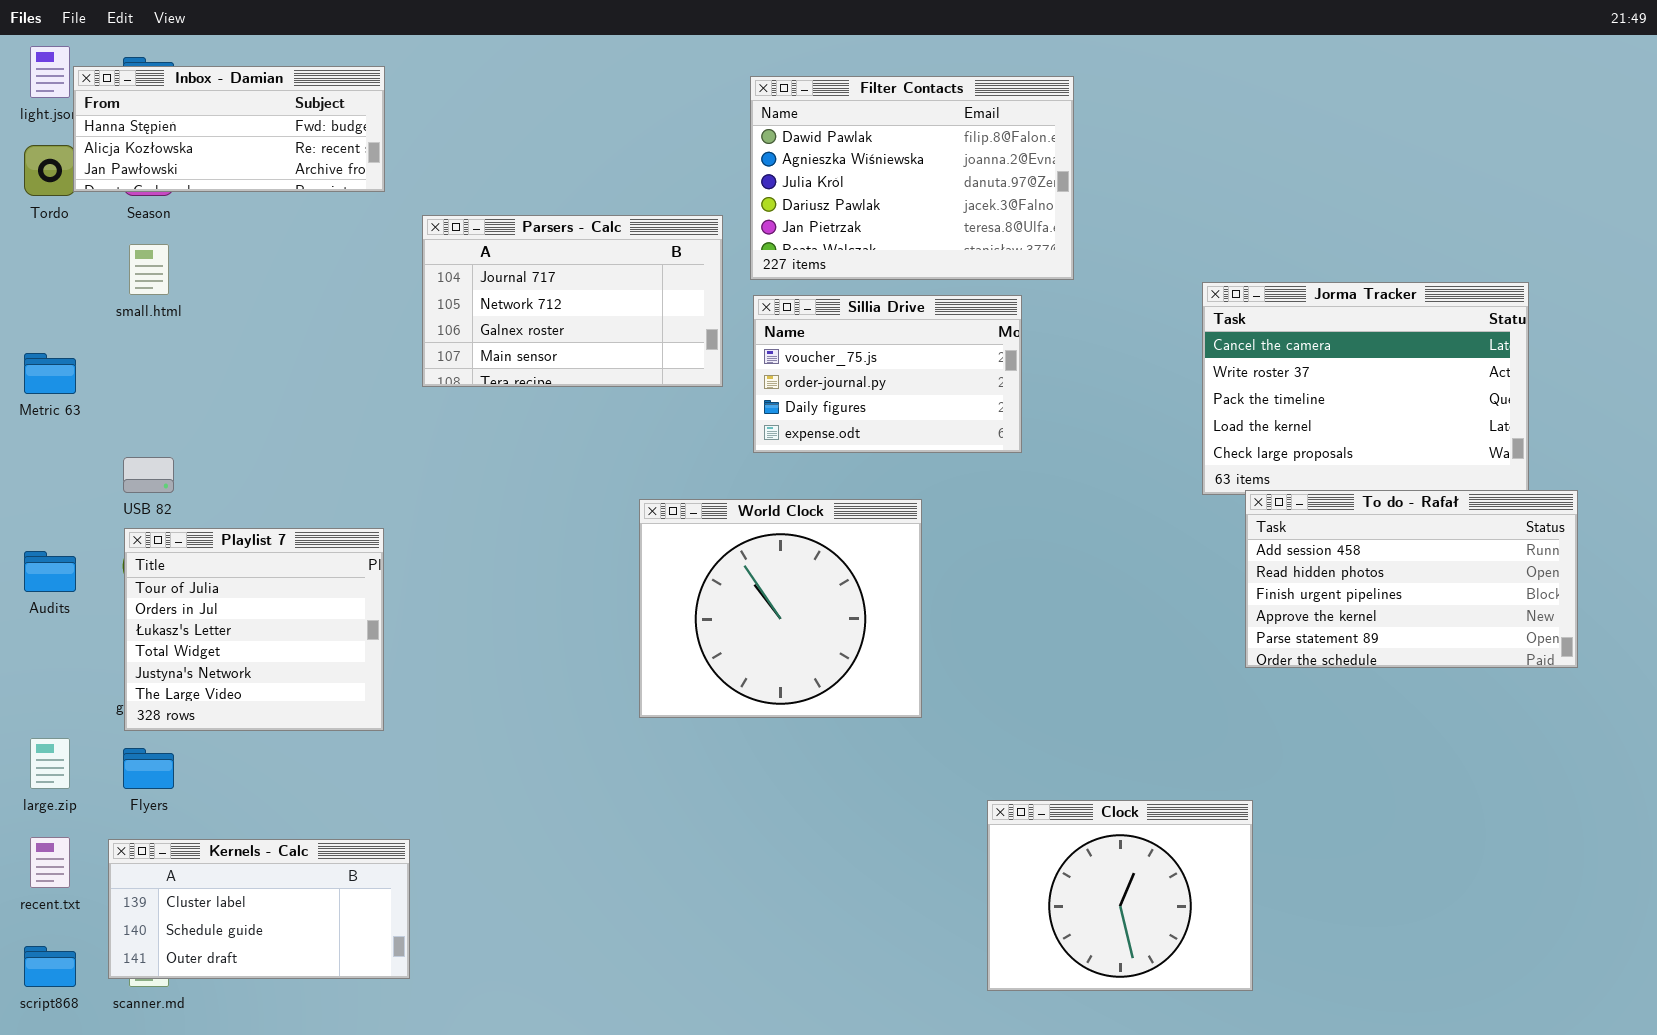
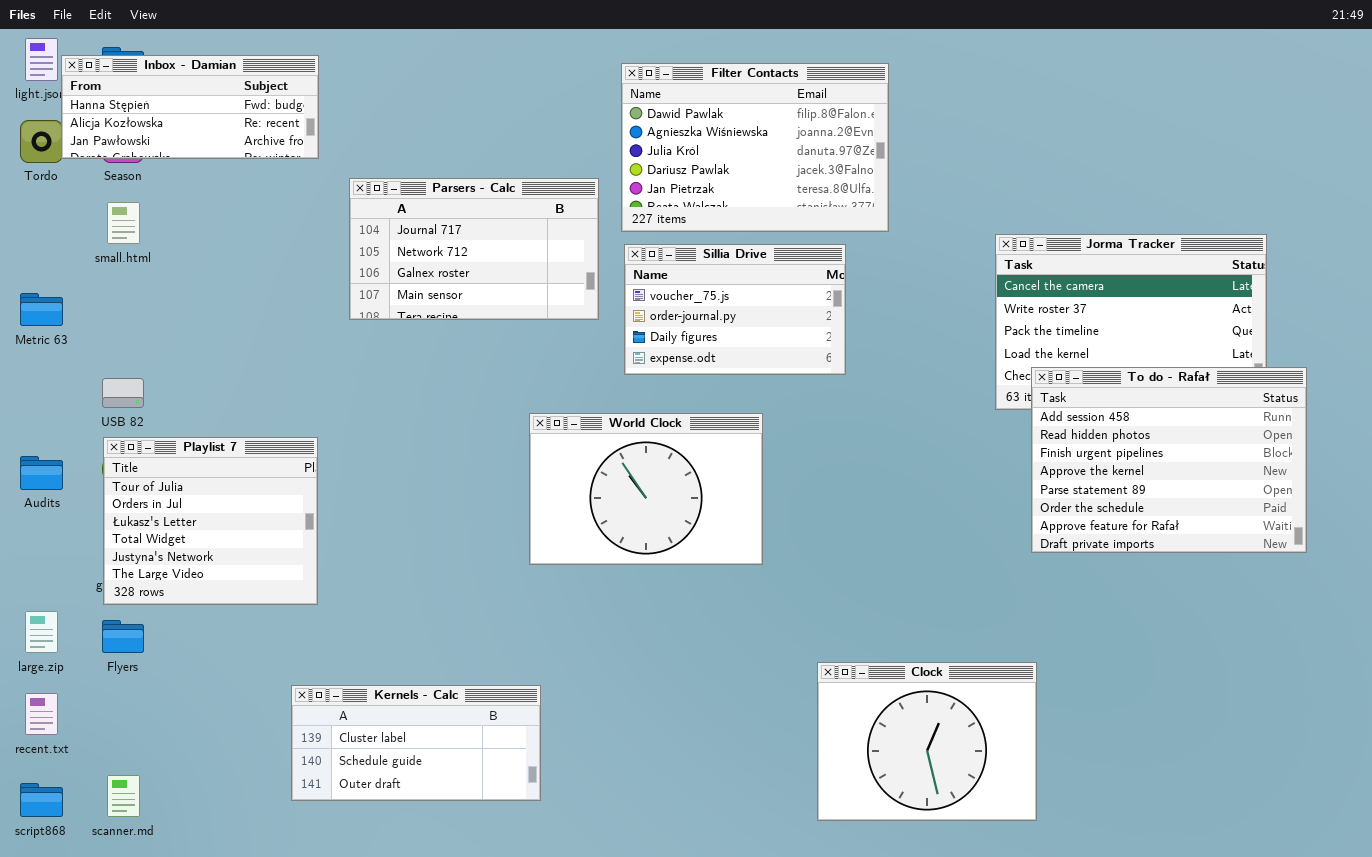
To do - Rafał: [1245,490,1578,668] -> [1031,367,1307,553], resized
World Clock: [639,499,922,718] -> [529,413,763,565], resized
Kernels - Calc: [108,839,410,979] -> [291,685,541,801], moved

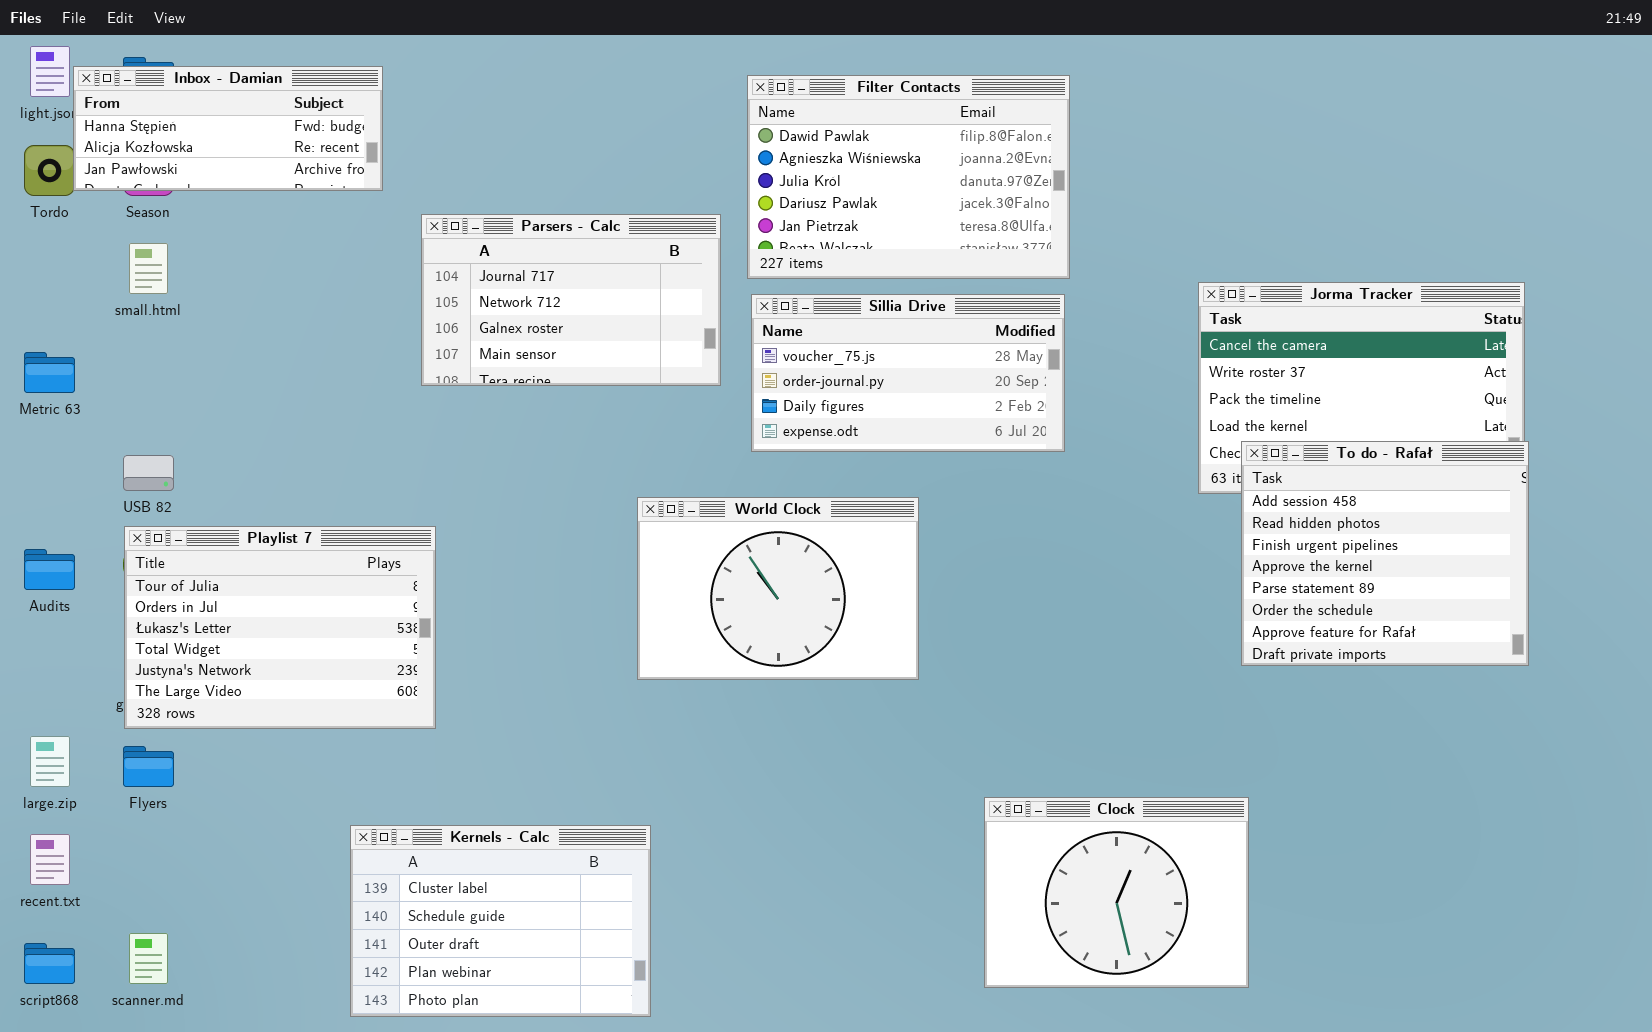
Sillia Drive: [624,244,846,375] -> [751,294,1065,452], resized
To do - Rafał: [1031,367,1307,553] -> [1241,441,1529,666], resized
Playlist 7: [103,437,318,605] -> [124,526,436,729], resized
Kernels - Calc: [291,685,541,801] -> [350,825,651,1017], resized

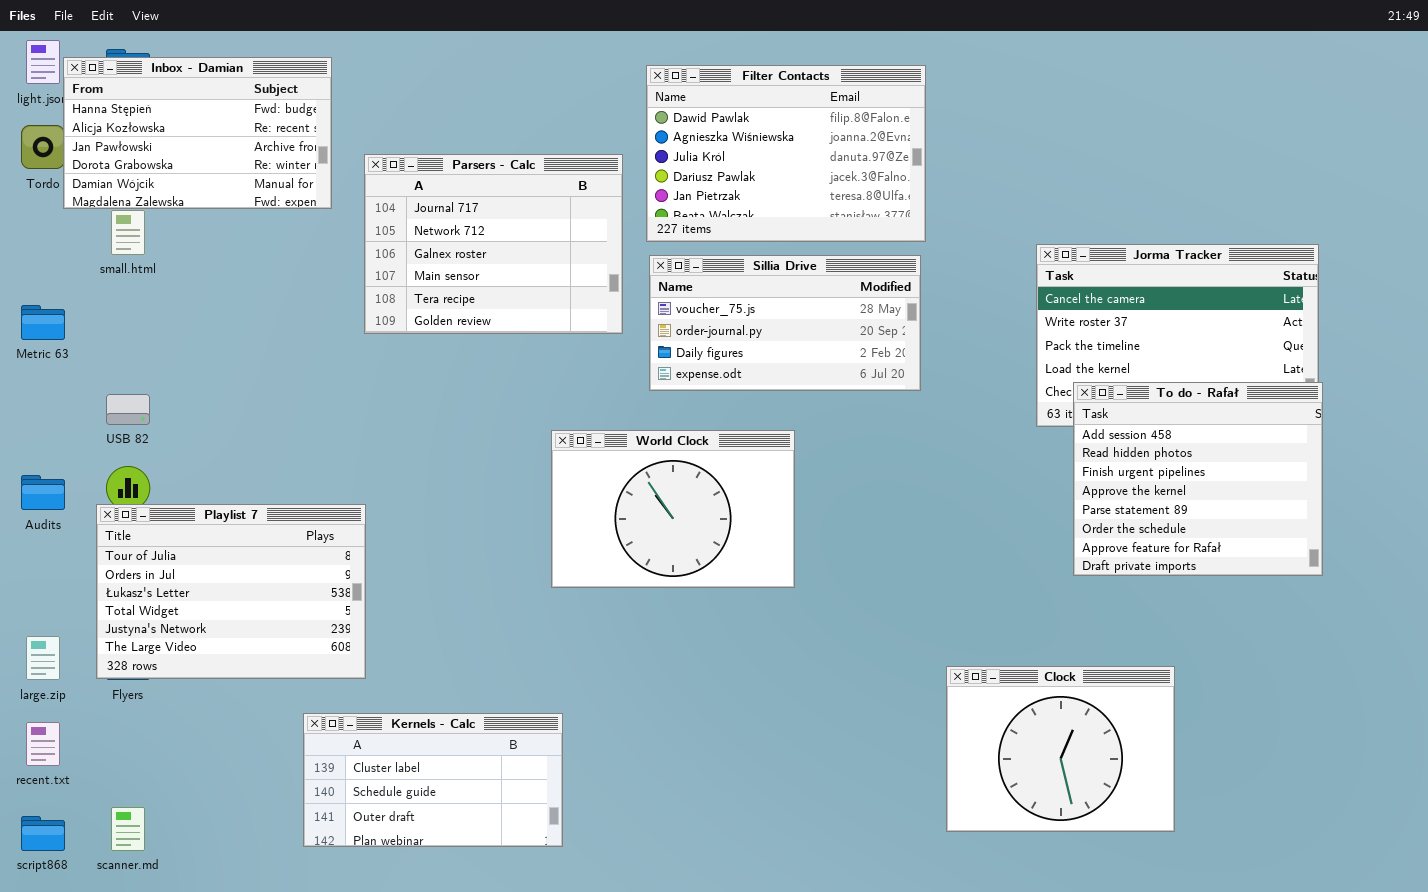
Inbox - Damian: [73,66,383,191] -> [63,57,332,209], resized
Parsers - Calc: [421,214,721,386] -> [364,154,623,334], resized
Playlist 7: [124,526,436,729] -> [96,504,366,679], moved
Clock: [984,797,1249,988] -> [946,666,1175,832], moved
Kernels - Calc: [350,825,651,1017] -> [303,713,563,847], resized

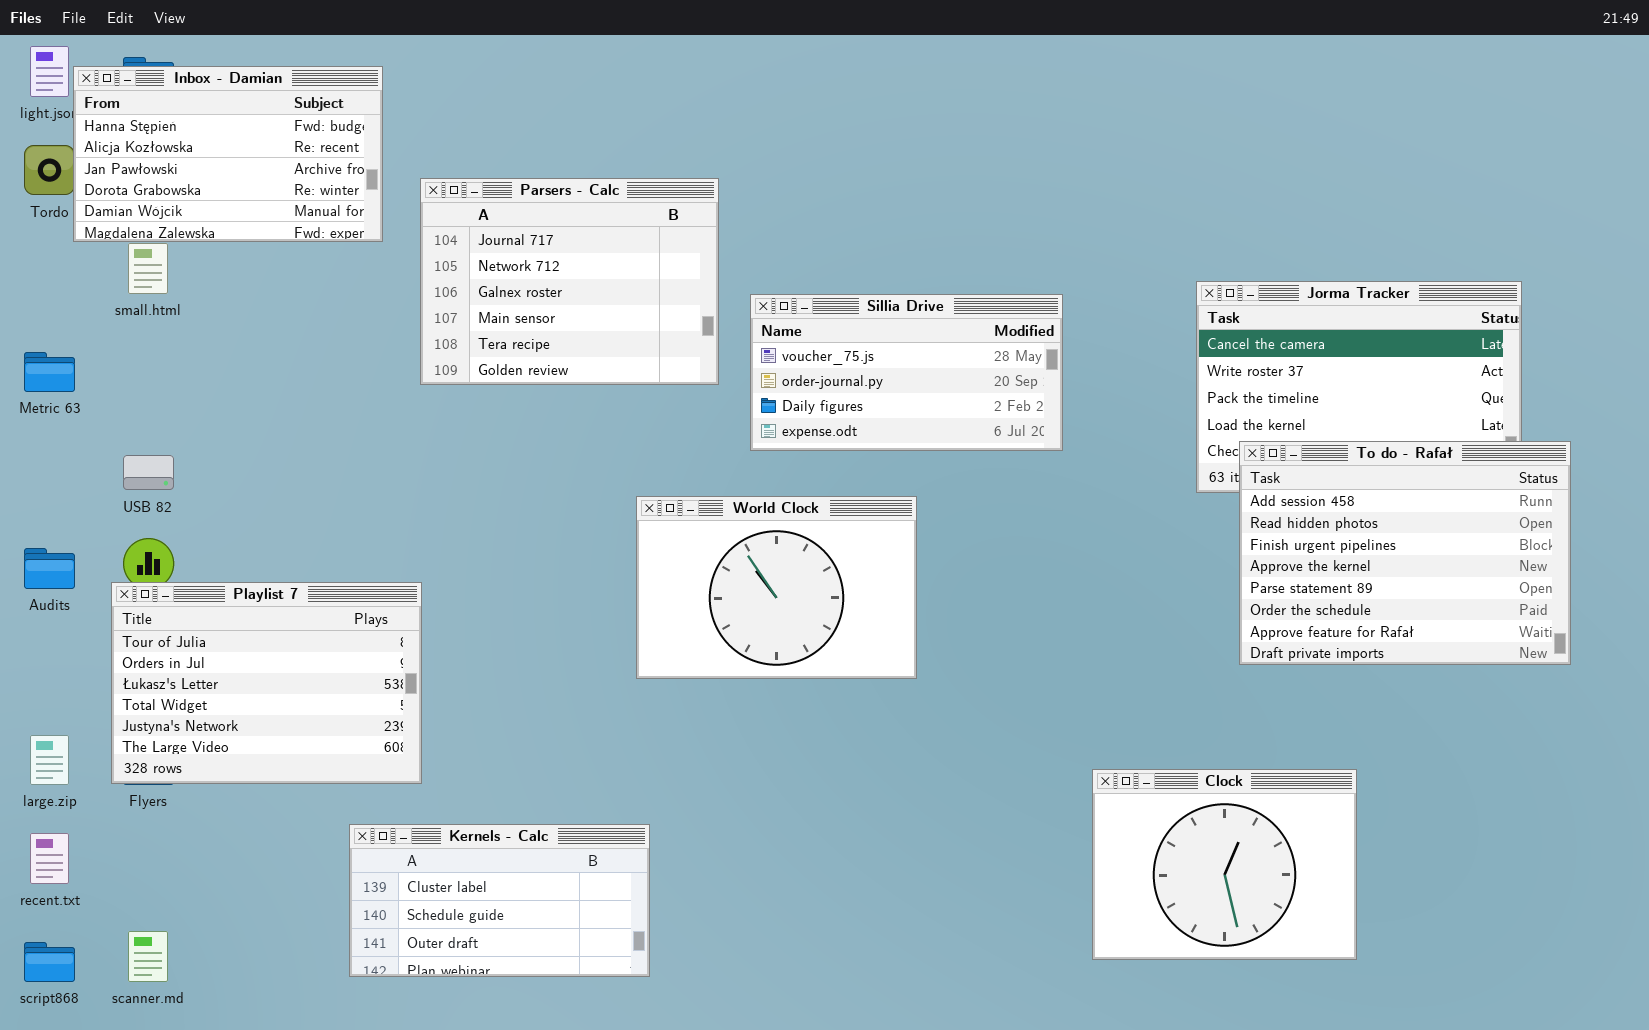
Filter Contacts: [646,65,926,242] -> none, closed
To do - Rafał: [1073,382,1323,576] -> [1239,441,1571,665], resized

